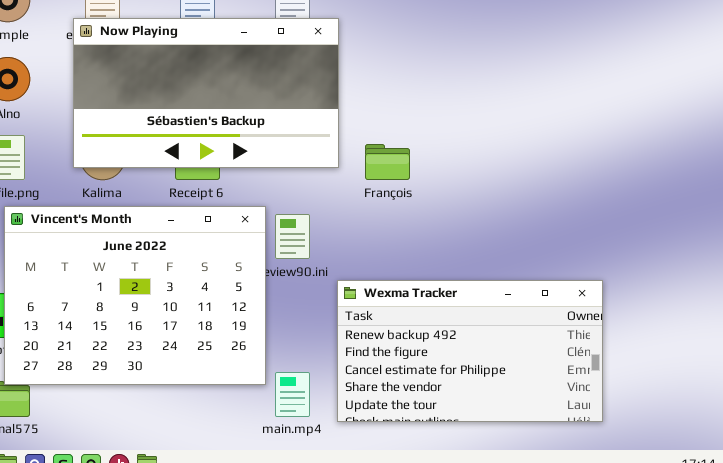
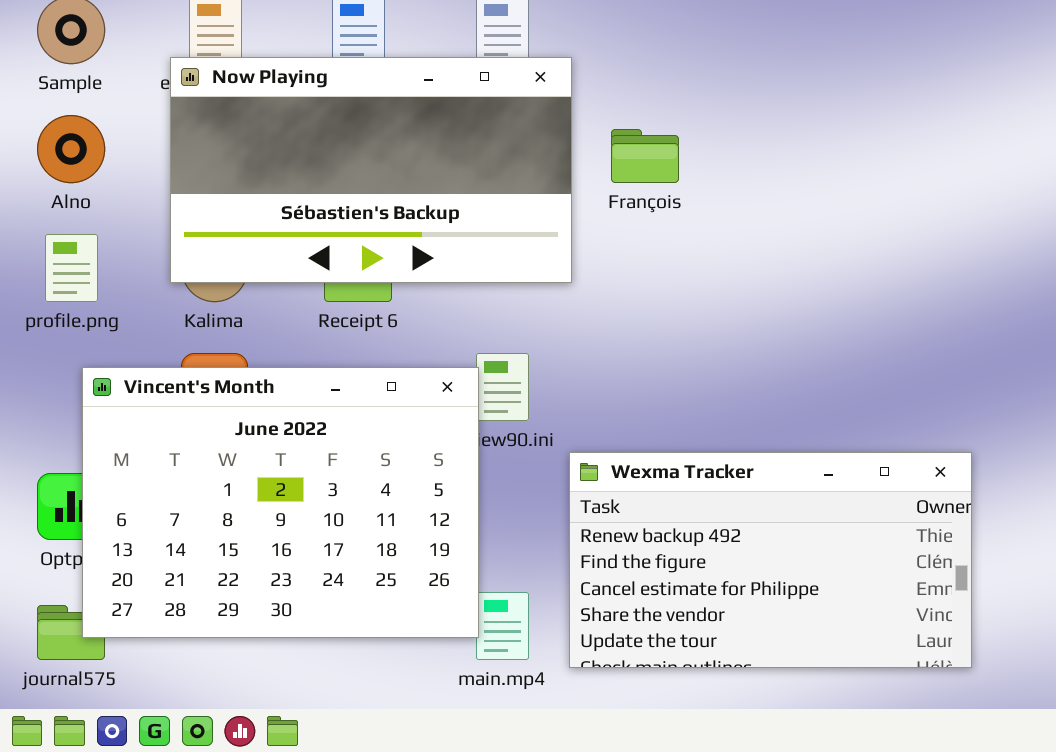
François: [365,144,410,180] -> [611,129,679,183], moved
Vincent's Month: [4,206,266,385] -> [82,367,479,638], moved

